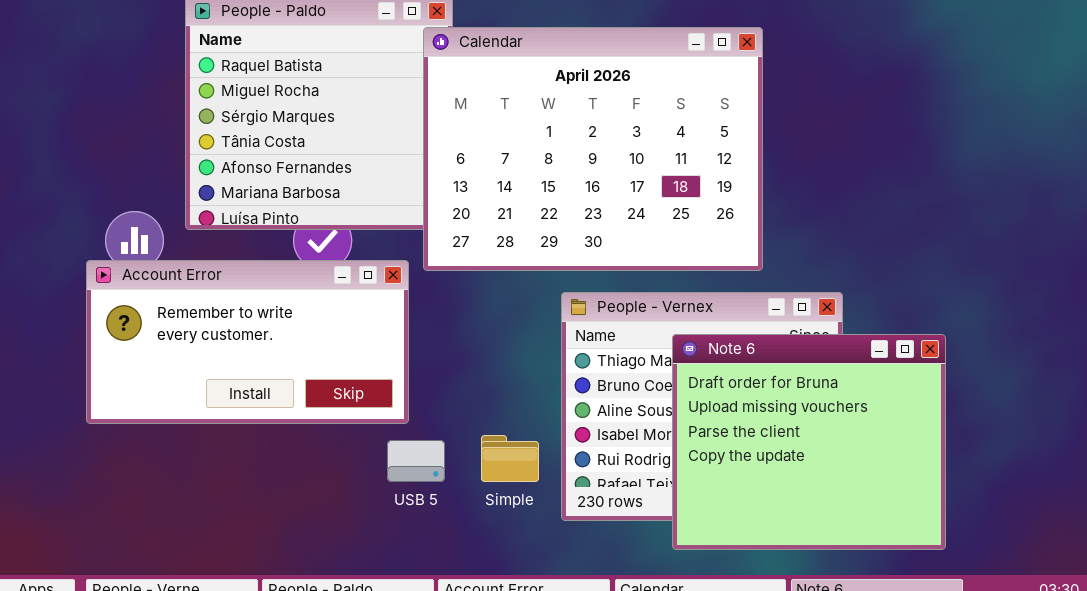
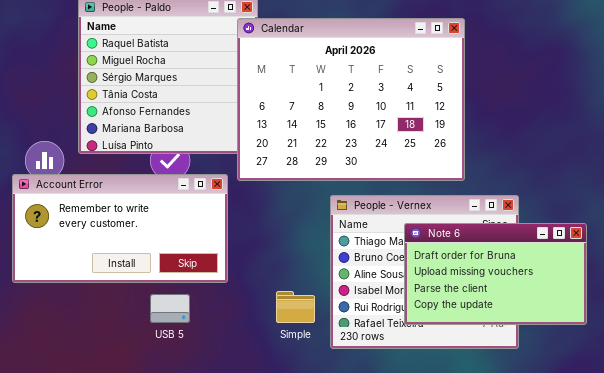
Note 6: [672,334,946,550] -> [404,223,587,325], resized
USB 5: [387,440,445,482] -> [150,294,190,323], moved

